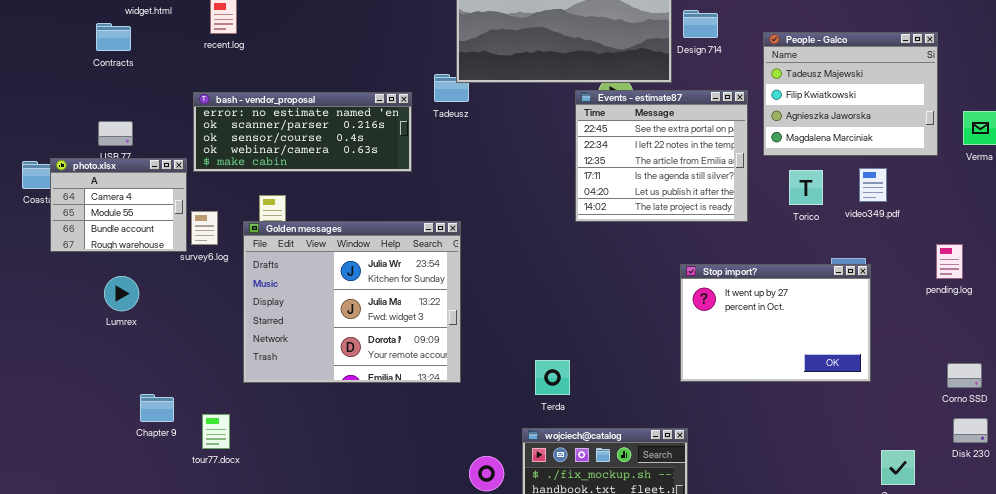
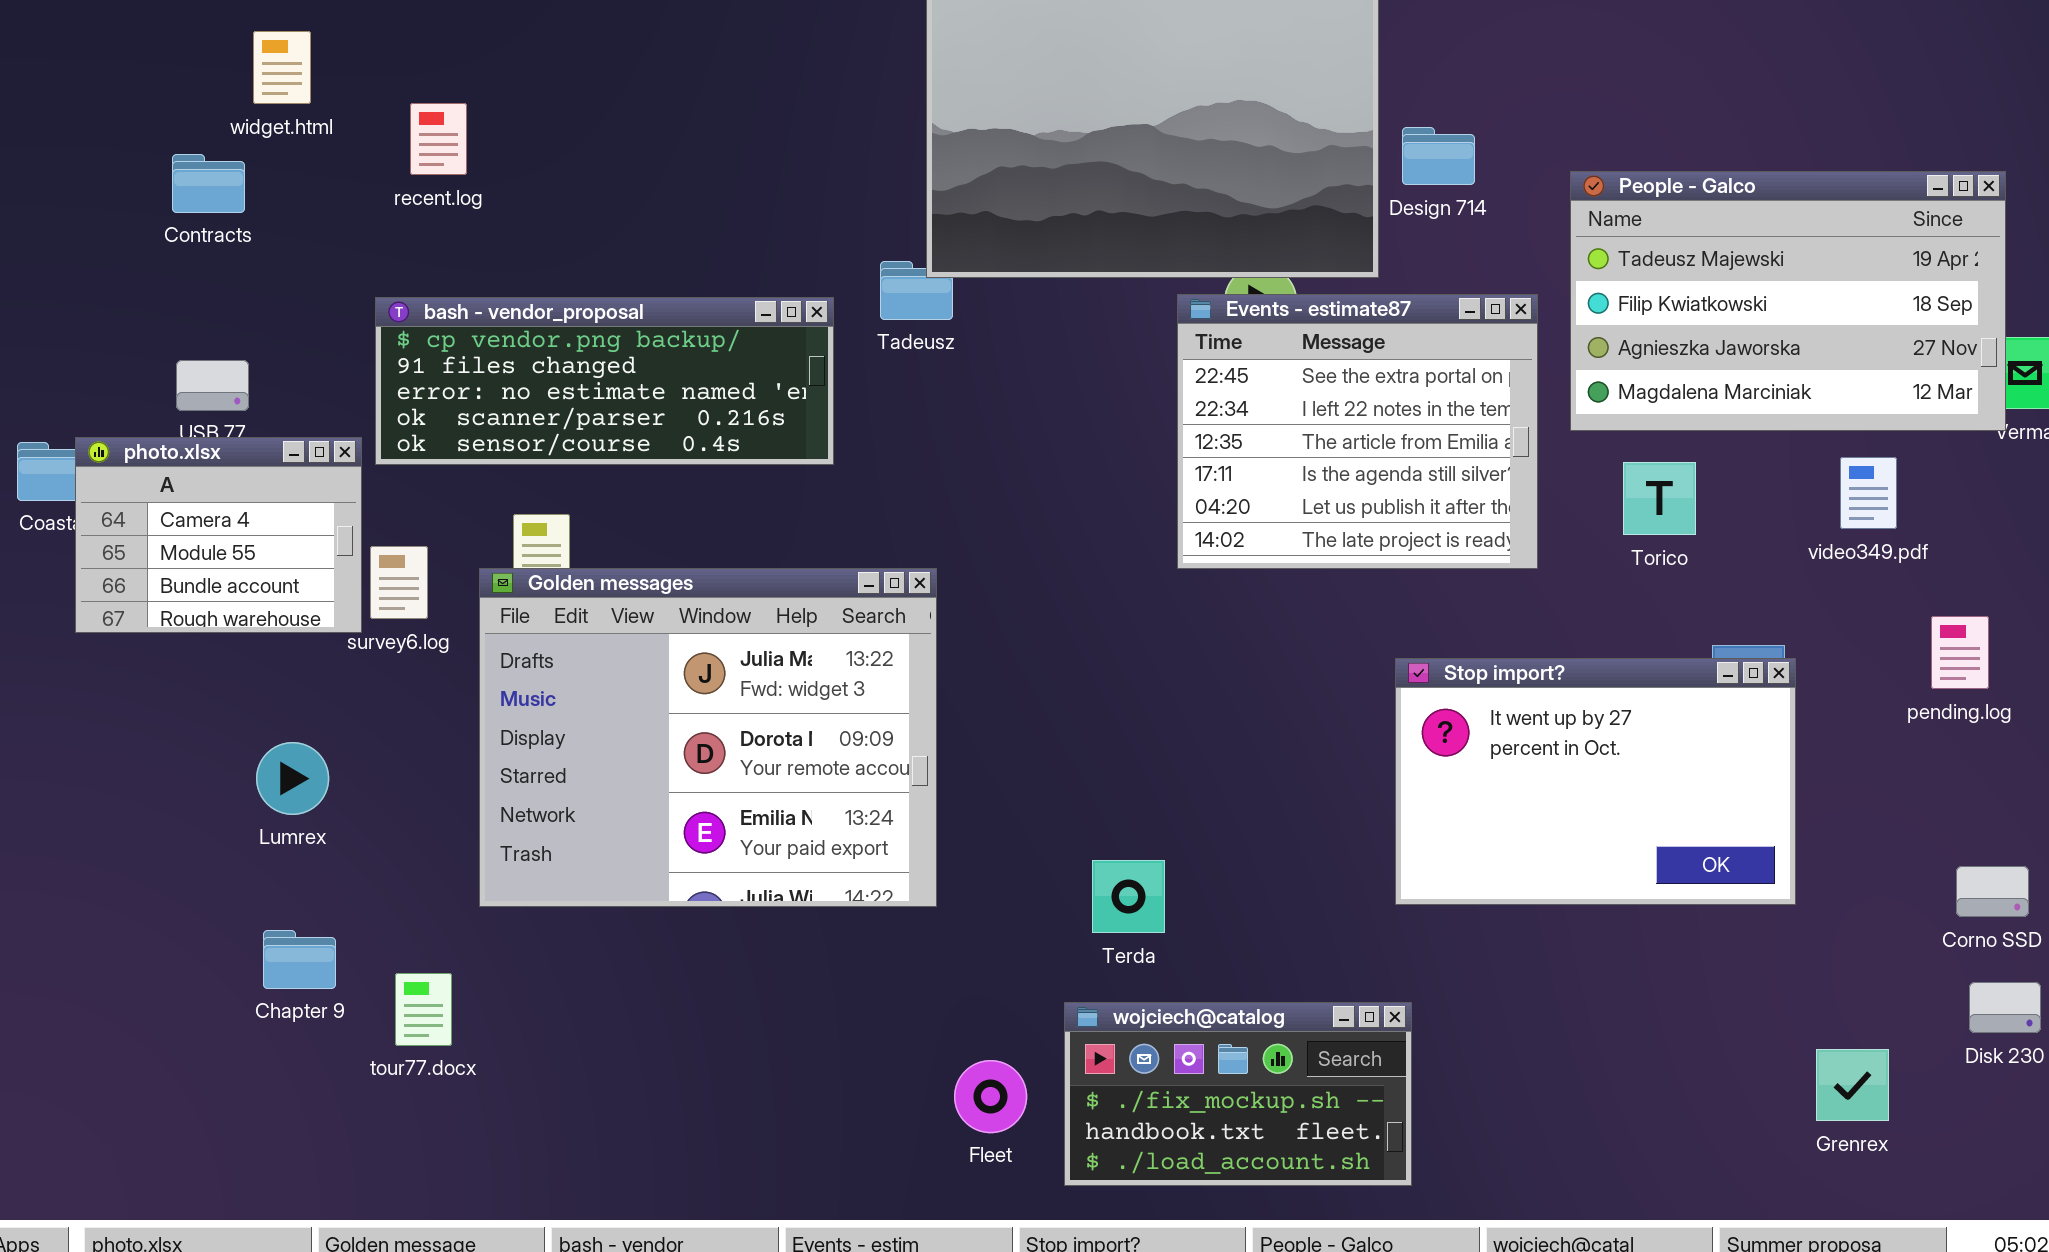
People - Galco: [763,32,938,156] -> [1570,171,2006,431], resized
bash - vendor_proposal: [193,92,412,172] -> [375,297,834,465], scrolled up 2 rows
video349.pdf: [859,168,887,202] -> [1840,457,1897,529], moved
Golden messages: [243,221,461,383] -> [479,568,937,907], scrolled down 1 row
Lumrex: [104,276,139,311] -> [256,742,329,815], moved

